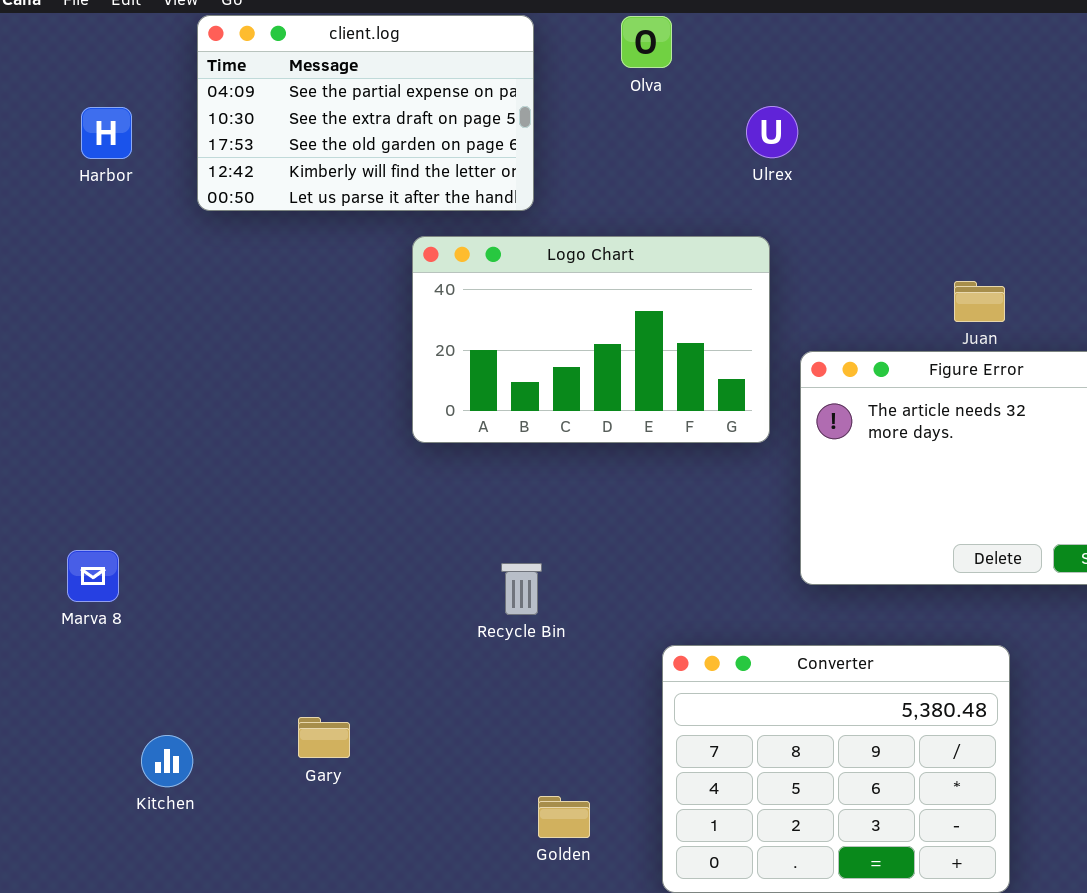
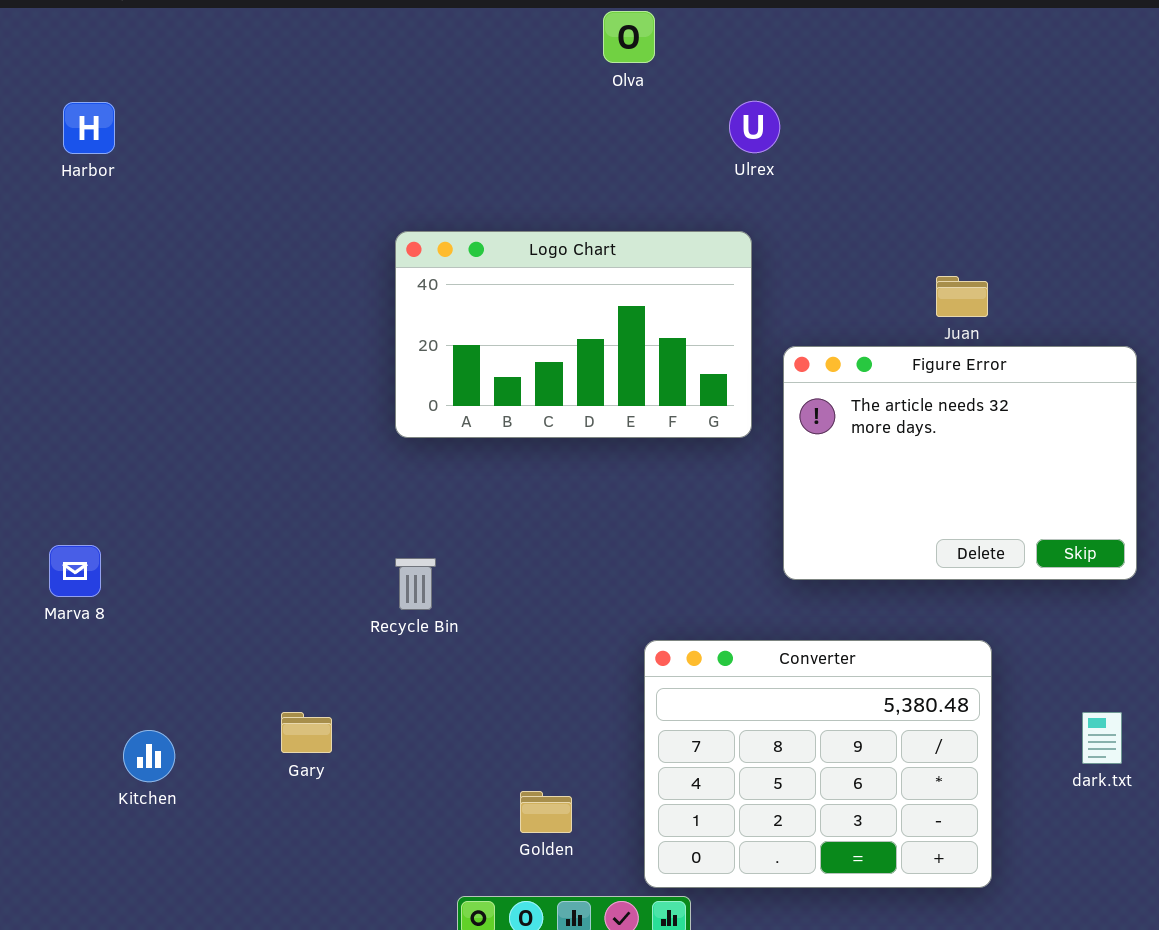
client.log: [197,15,534,211] -> none, closed
Recycle Bin: [501,563,542,615] -> [395,558,436,610], moved

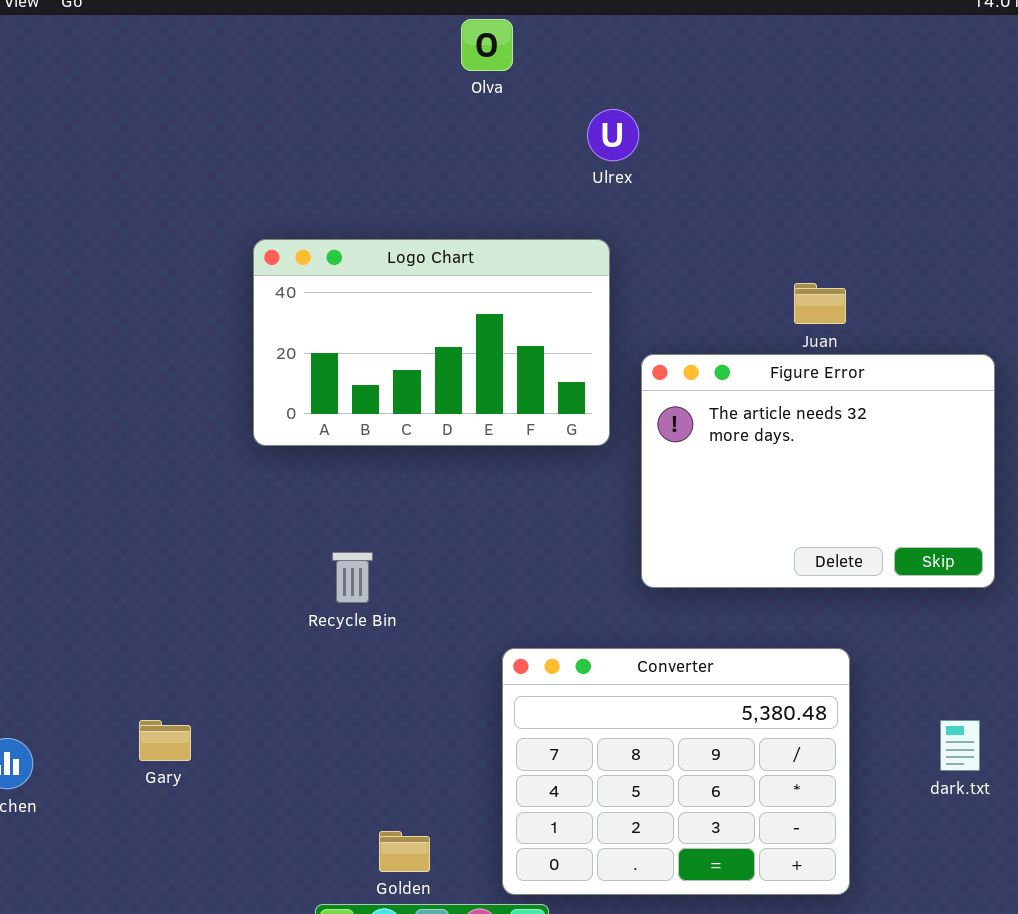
Recycle Bin: [395,558,436,610] -> [332,552,373,603], moved
Golden: [520,791,572,833] -> [379,831,430,872], moved

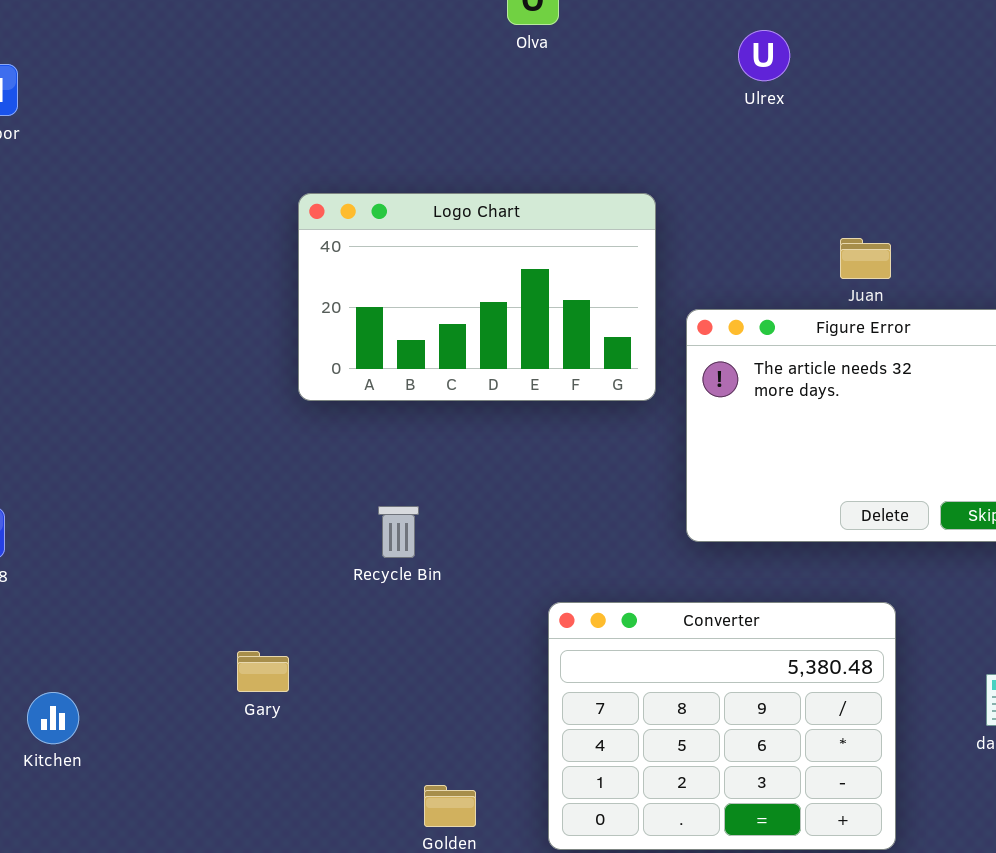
Ulrex: [587,109,639,161] -> [738,30,790,81], moved
Gary: [139,720,191,761] -> [237,651,289,692], moved

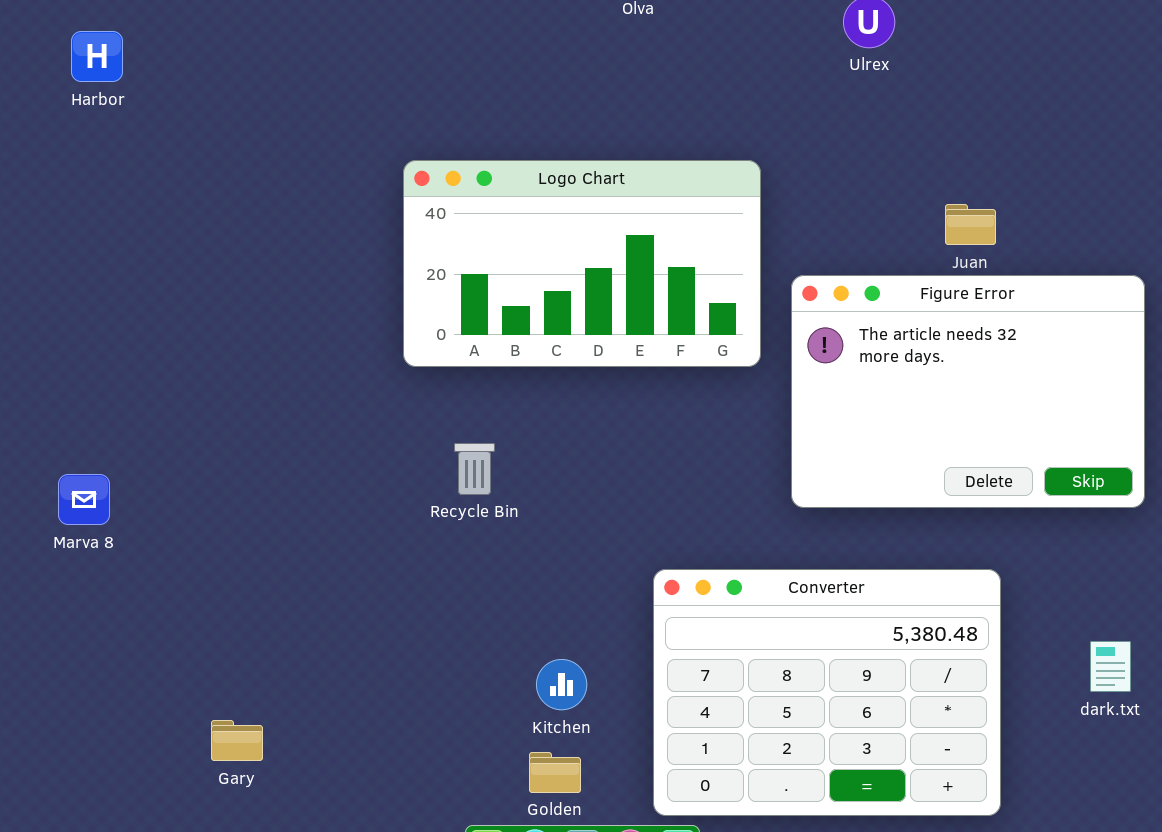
Recycle Bin: [378,506,419,558] -> [454,443,495,495], moved
Gary: [237,651,289,692] -> [211,720,263,761], moved
Kitchen: [27,692,79,744] -> [536,659,587,710], moved

